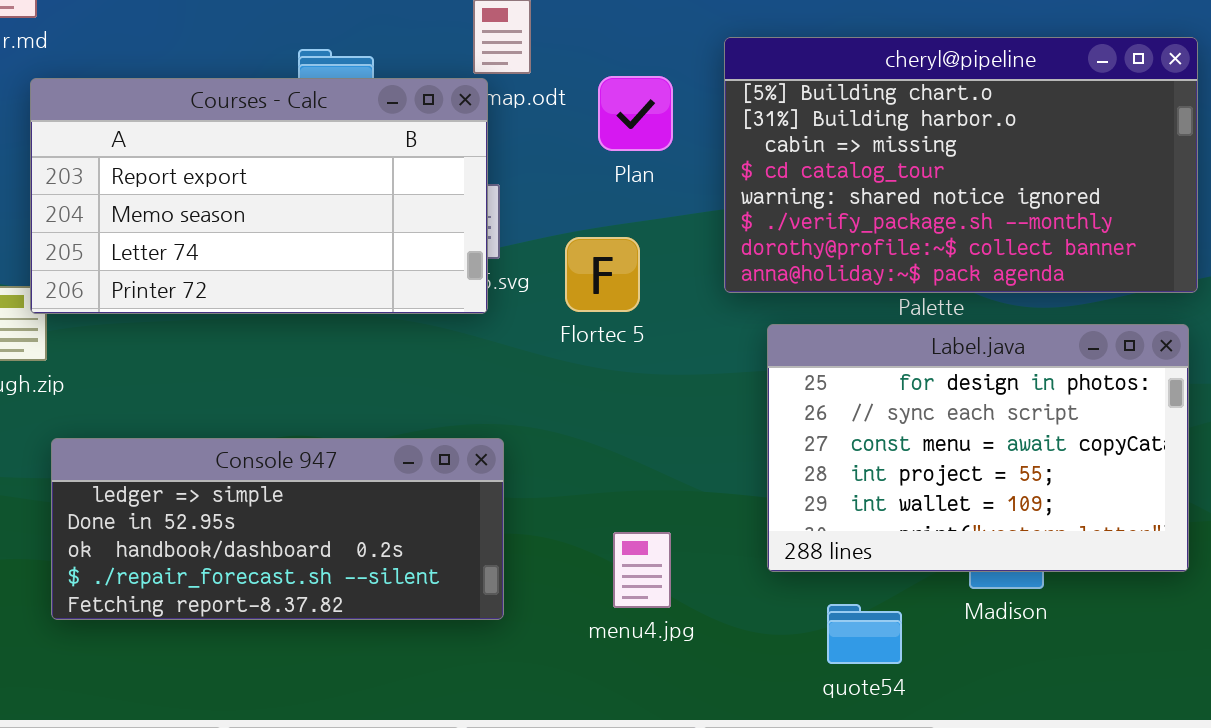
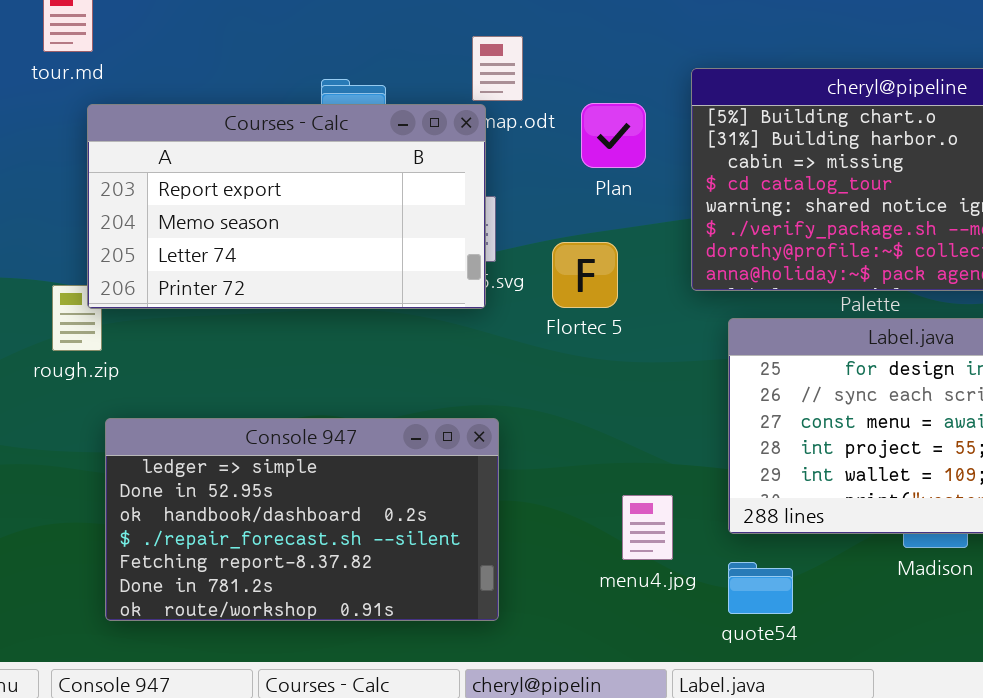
Console 947: [51,438,504,620] -> [105,418,499,621], resized
menu4.jpg: [613,532,671,608] -> [622,495,673,560], moved
quote54: [827,604,902,664] -> [728,562,793,614], moved

